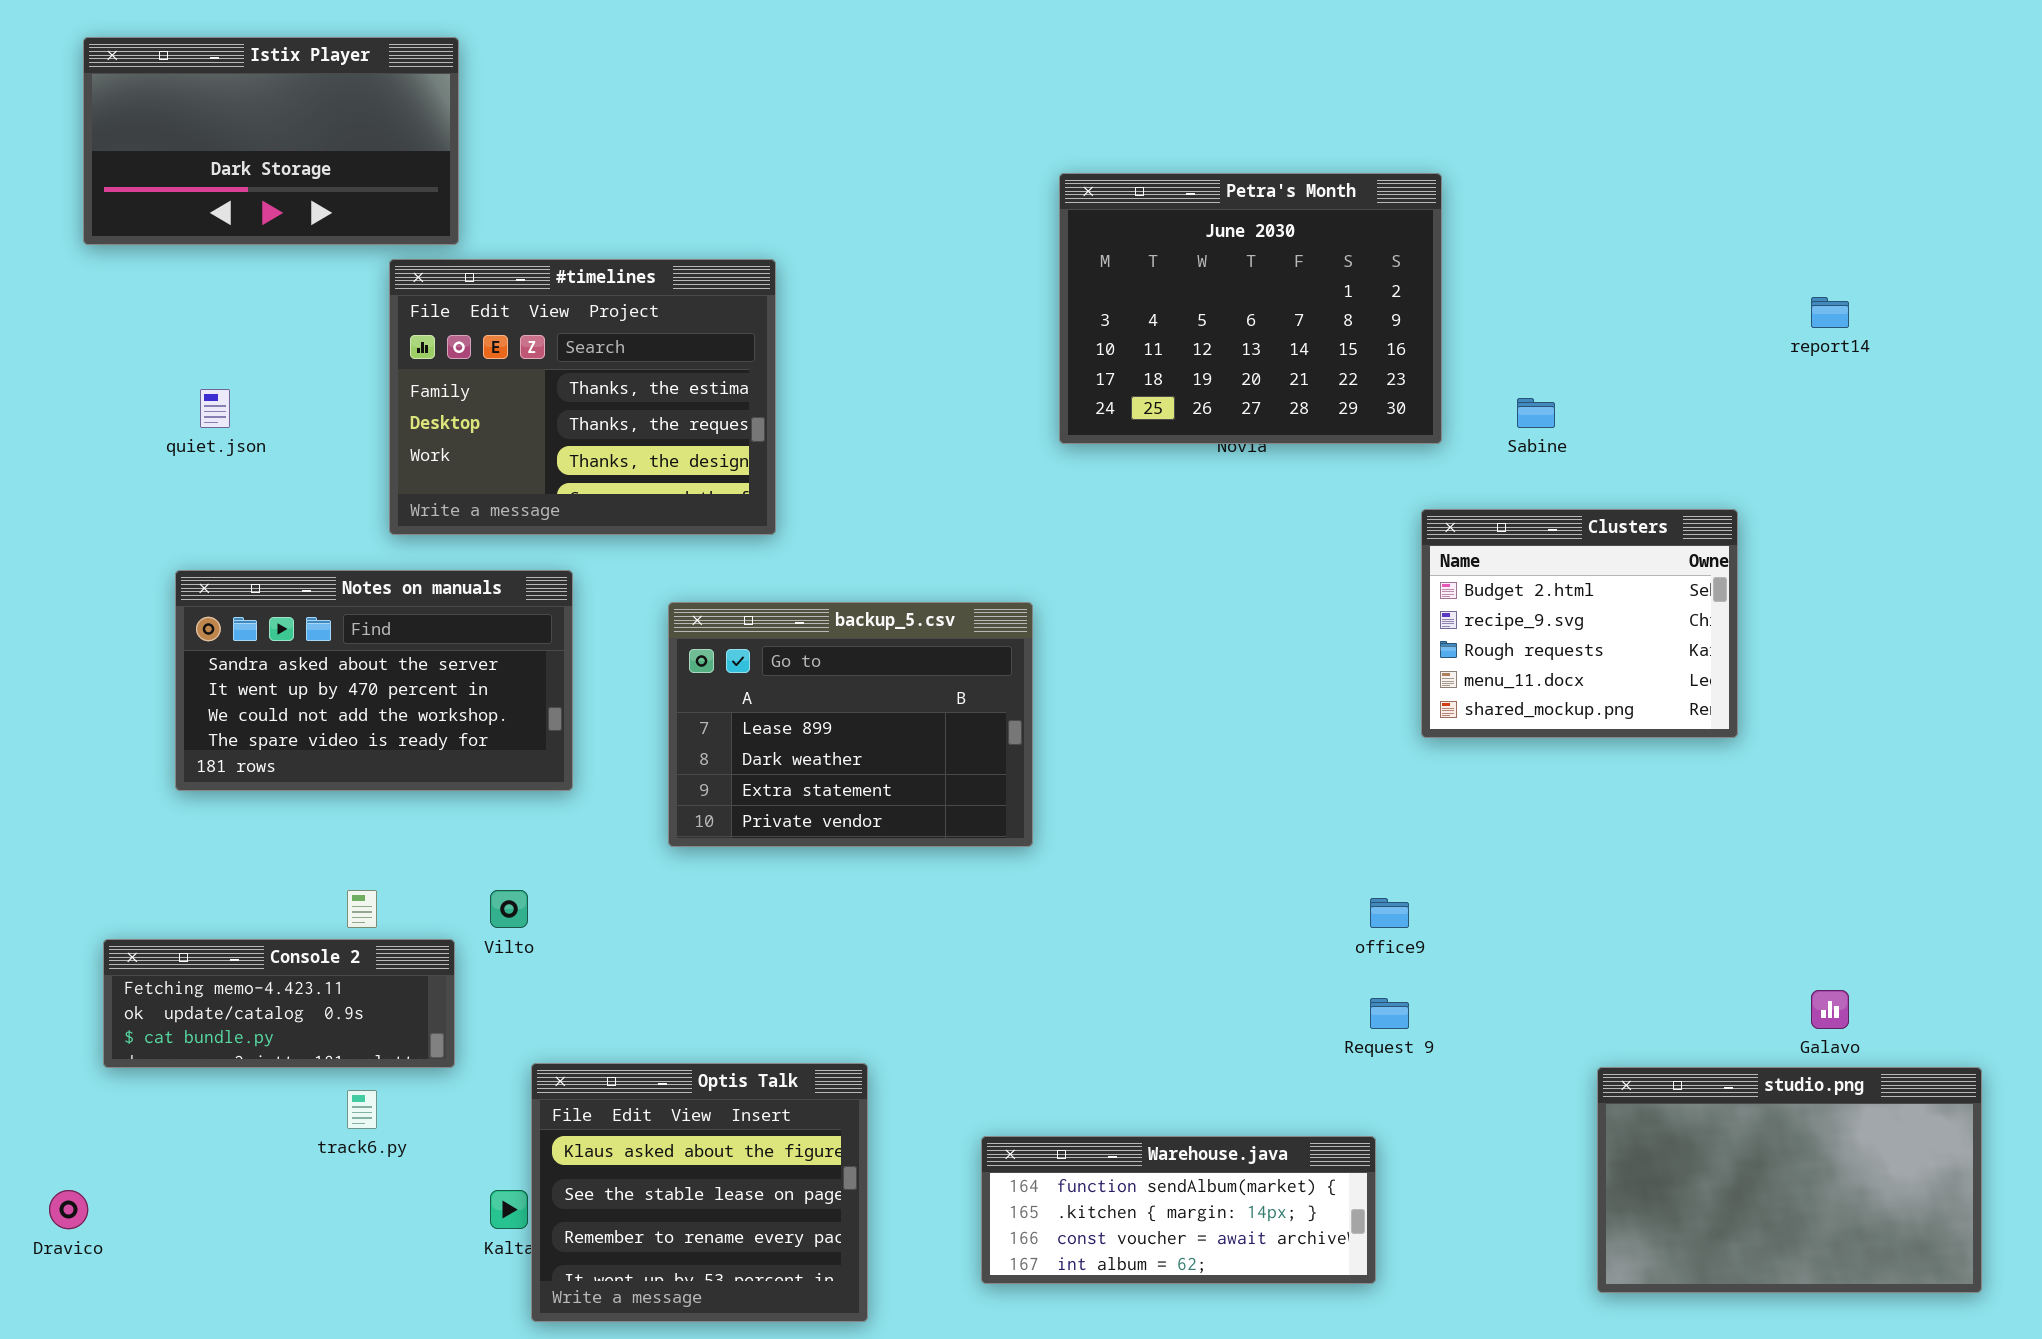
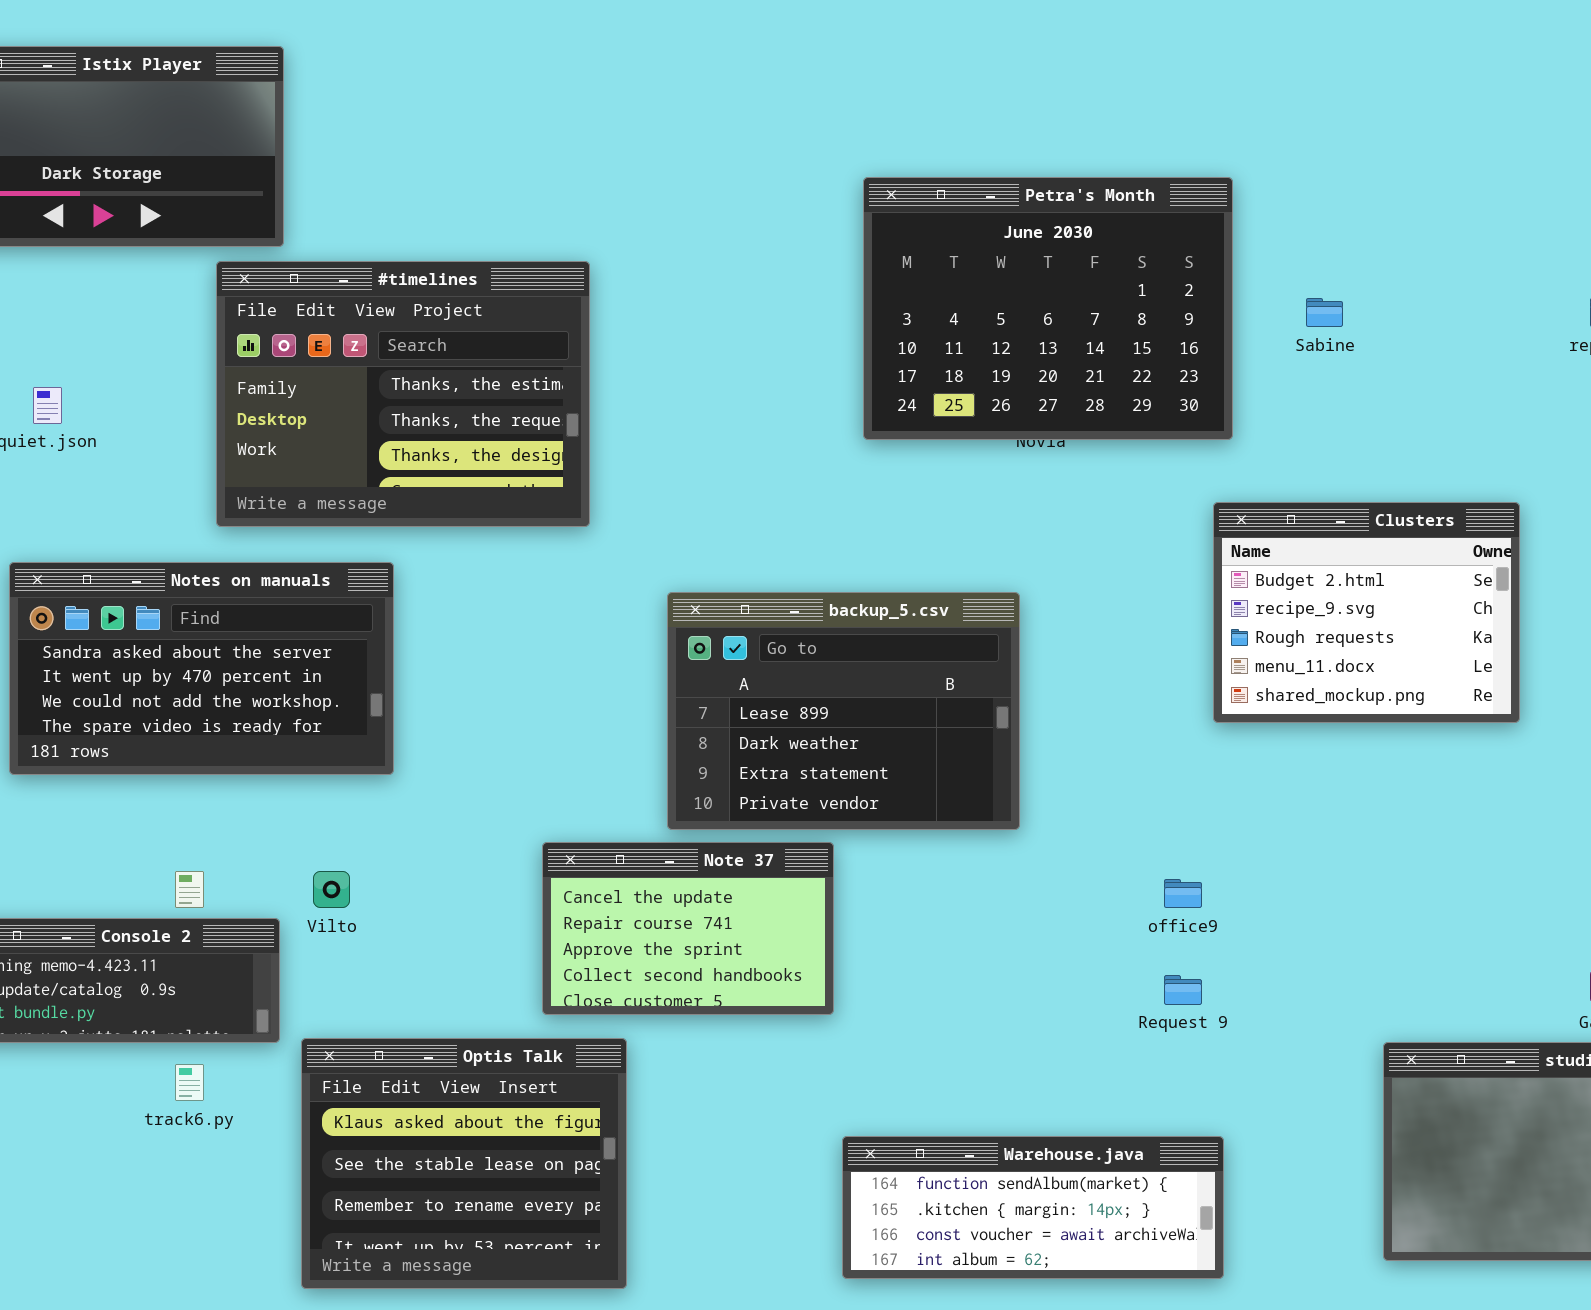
Sabine: [1517,398,1555,428] -> [1306,298,1343,327], moved
backup_5.csv: [668,602,1033,847] -> [667,592,1020,830], moved
Note 37: none -> [542,842,834,1015], opened
Optis Talk: [531,1063,868,1322] -> [301,1038,627,1289], moved
Warehouse.java: [981,1136,1376,1284] -> [842,1136,1224,1279], moved

